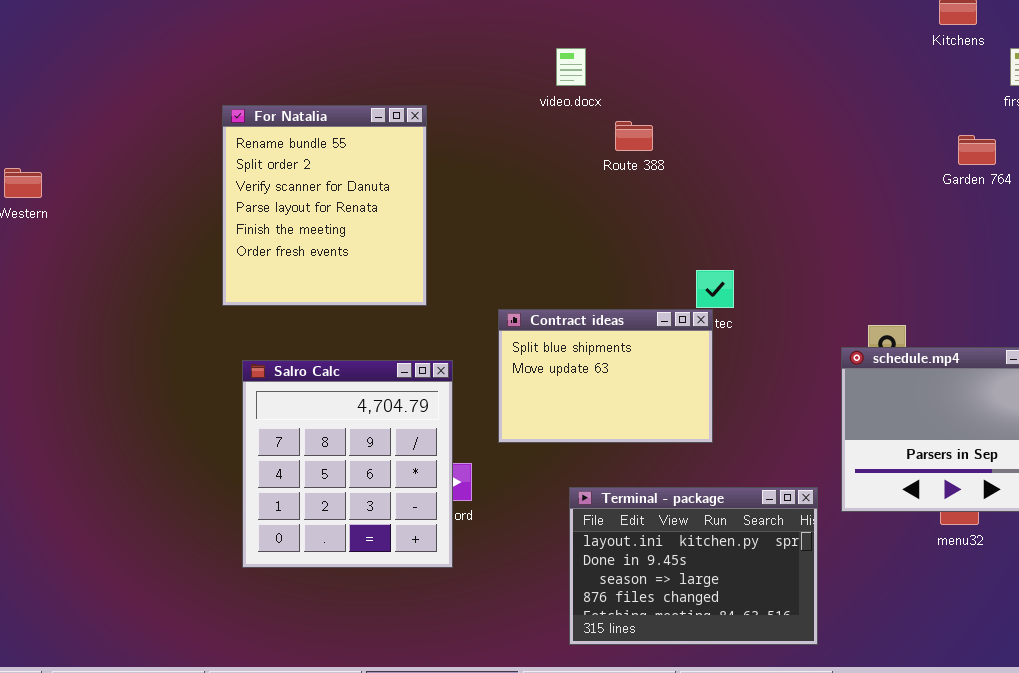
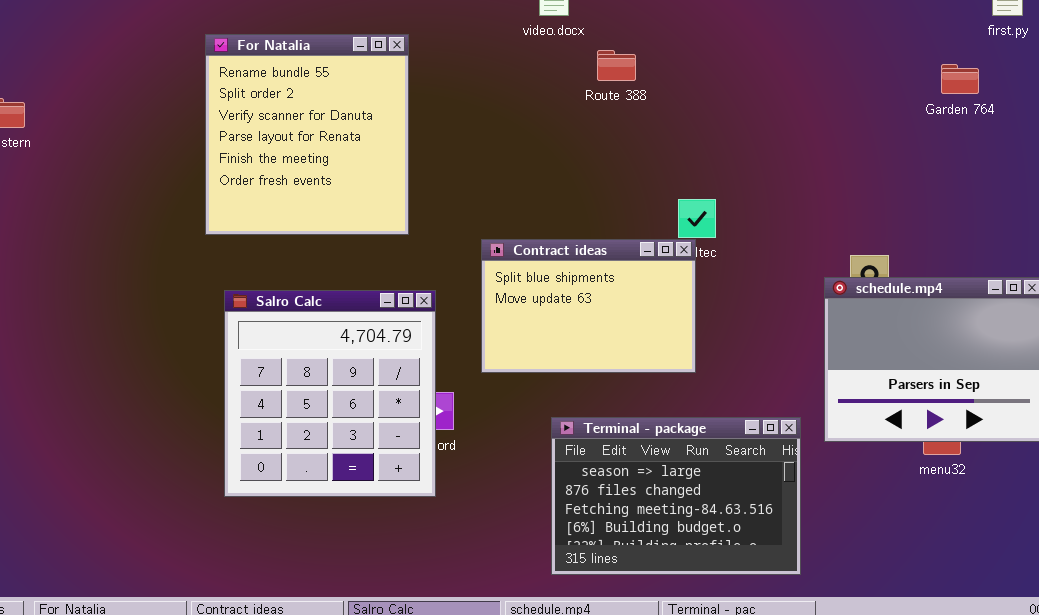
Terminal - package: [569,487,818,645] -> [551,417,801,575], scrolled down 2 rows

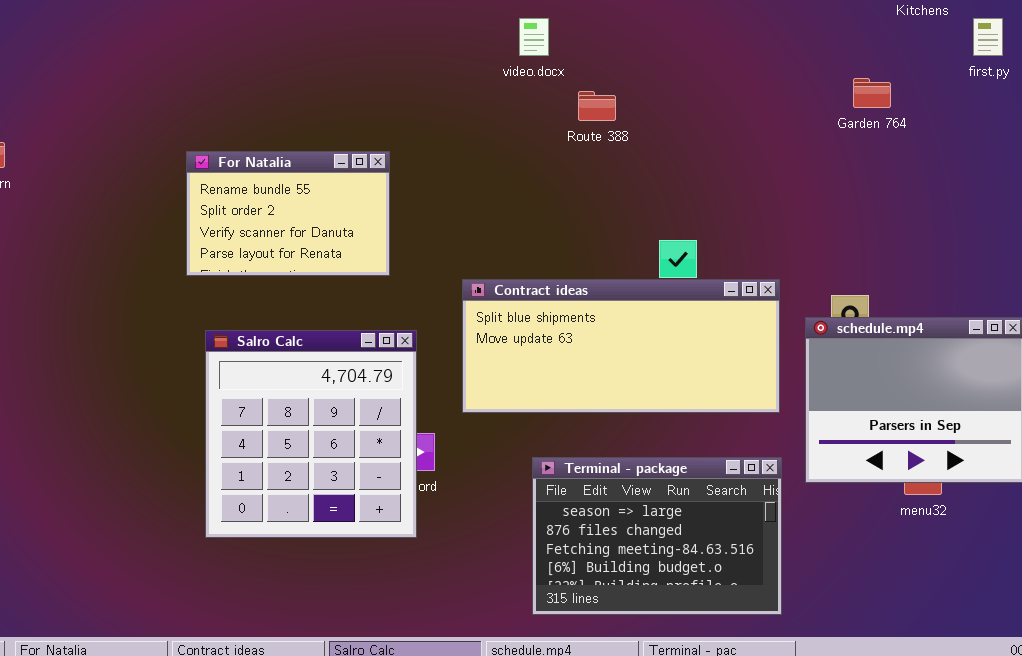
For Natalia: [205,34,409,235] -> [186,151,390,276], resized
Garden 764: [941,64,979,94] -> [853,78,891,108], moved
Contract ideas: [481,239,696,373] -> [462,279,780,413], resized

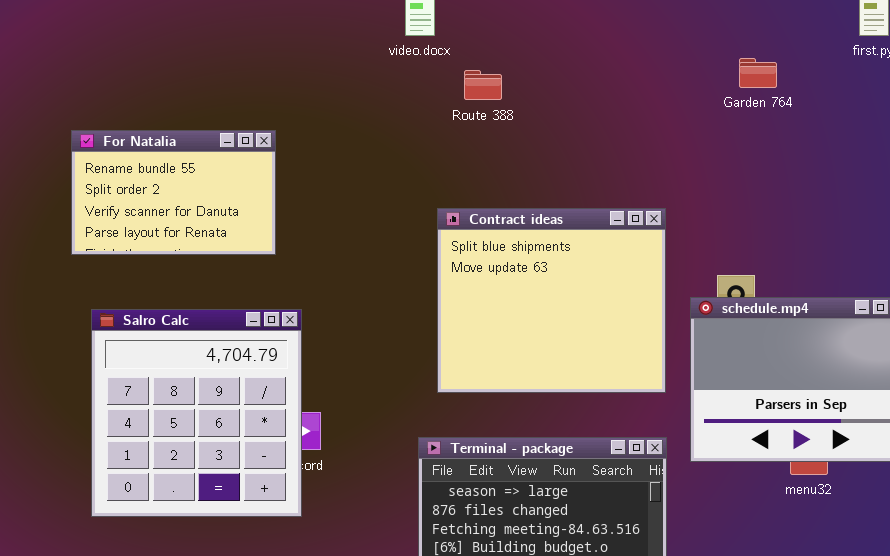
Contract ideas: [462,279,780,413] -> [437,208,666,393], resized

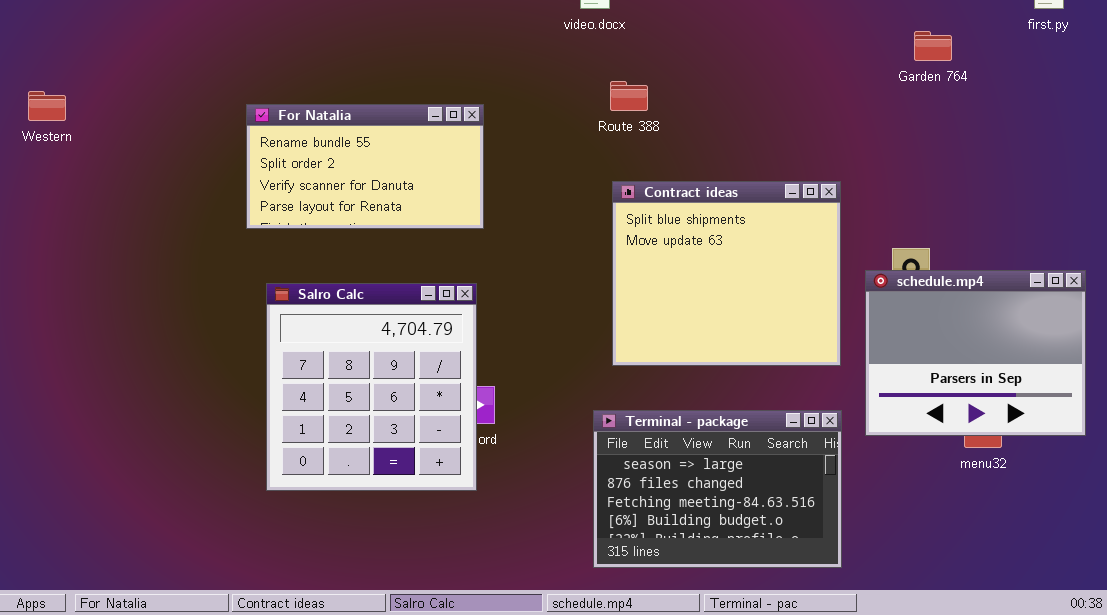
Route 388: [464,70,502,100] -> [610,81,648,111], moved
For Natalia: [71,130,276,255] -> [246,104,484,229], resized

